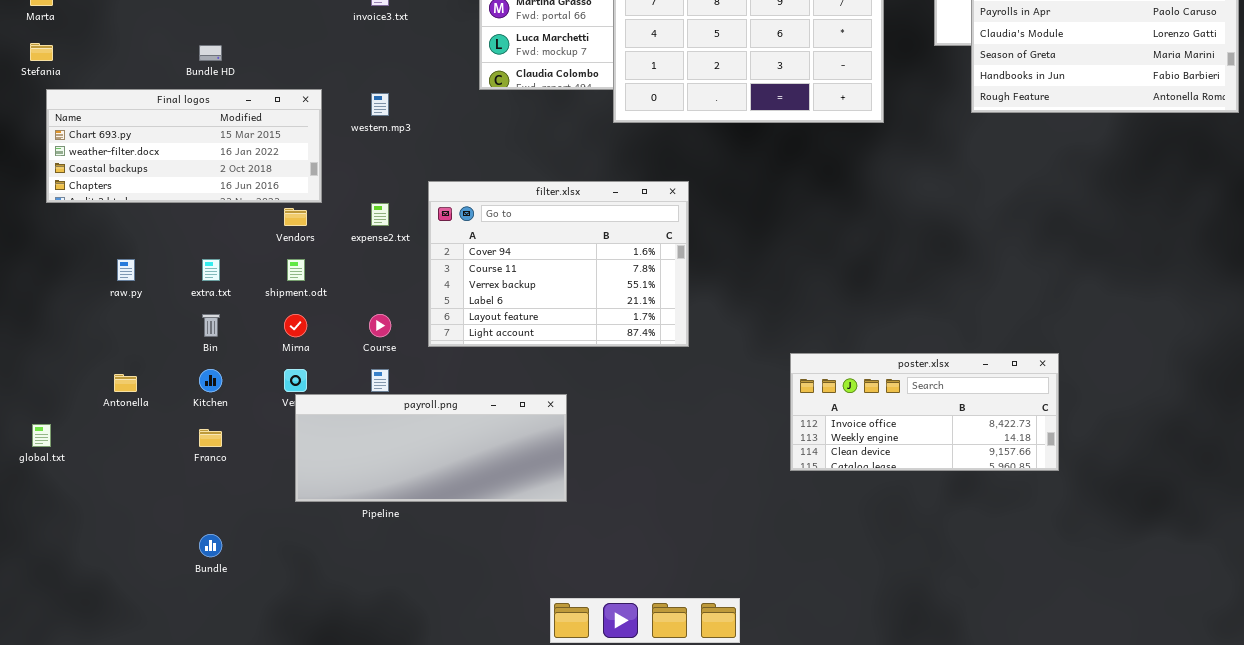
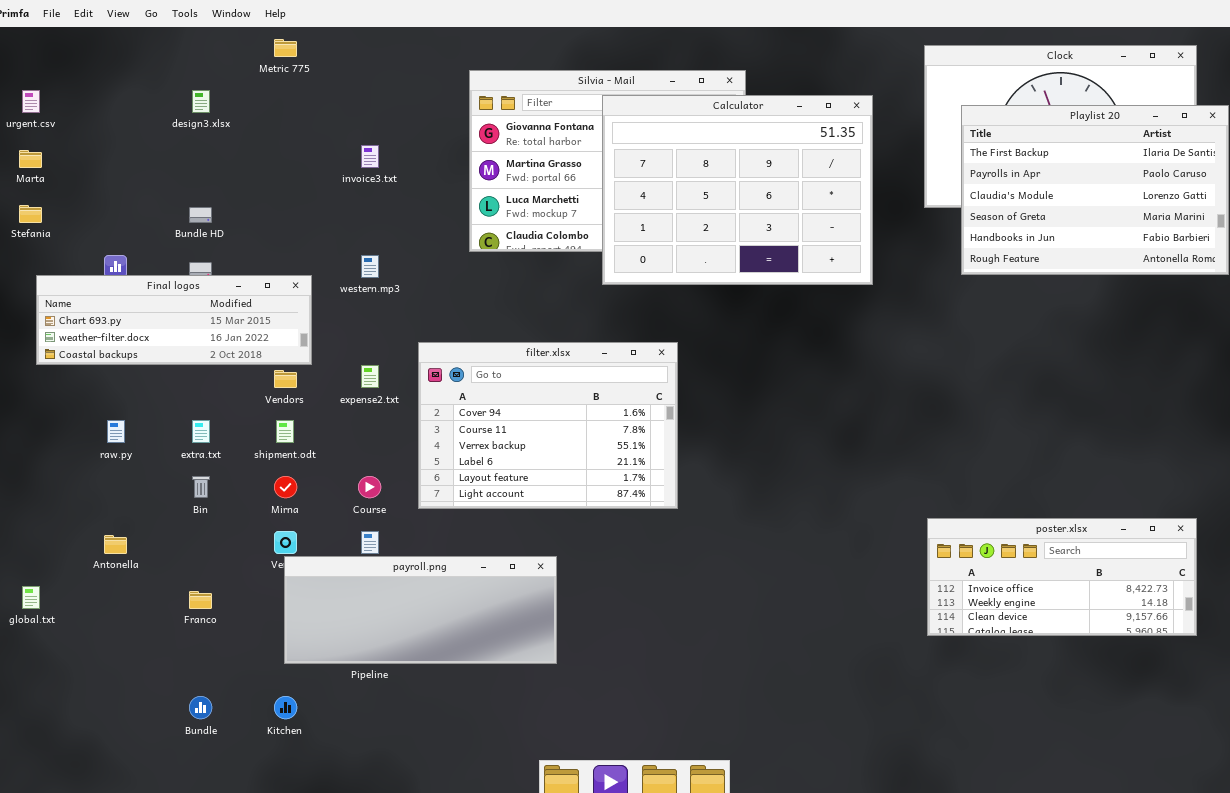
Final logos: [46,89,322,203] -> [36,275,312,365], resized
poster.xlsx: [790,353,1059,471] -> [927,518,1197,636], moved
Kitchen: [199,369,222,392] -> [274,696,297,719], moved

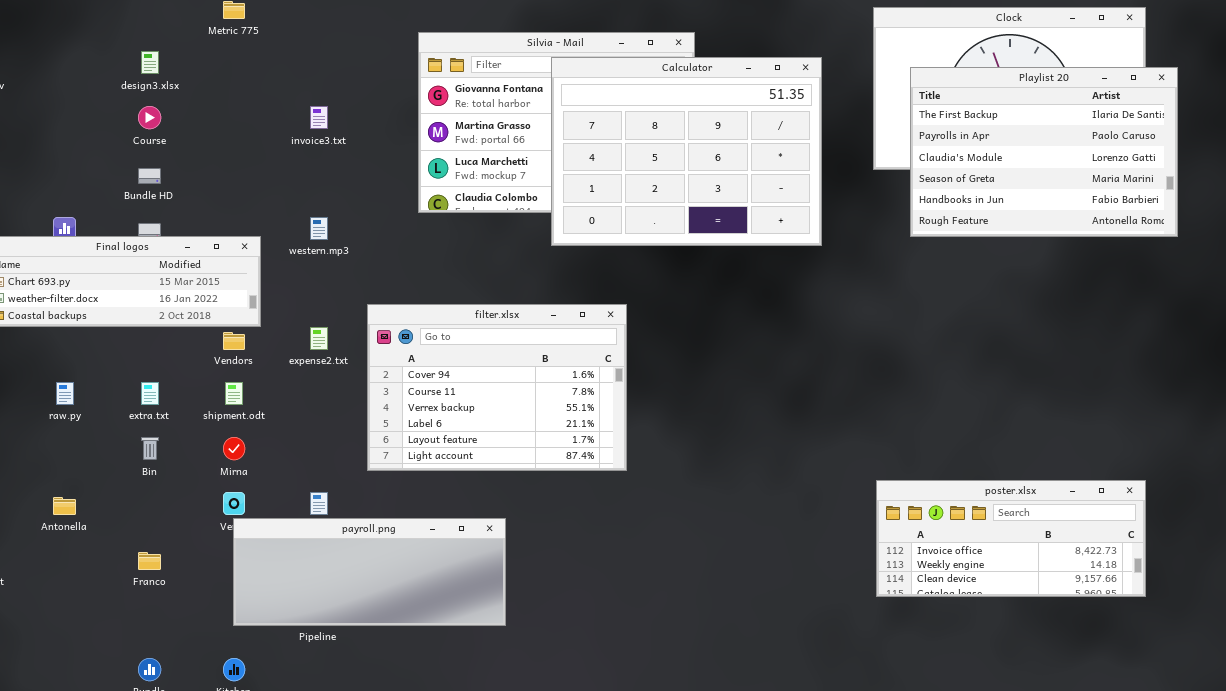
Course: [358,476,381,498] -> [138,106,161,129], moved

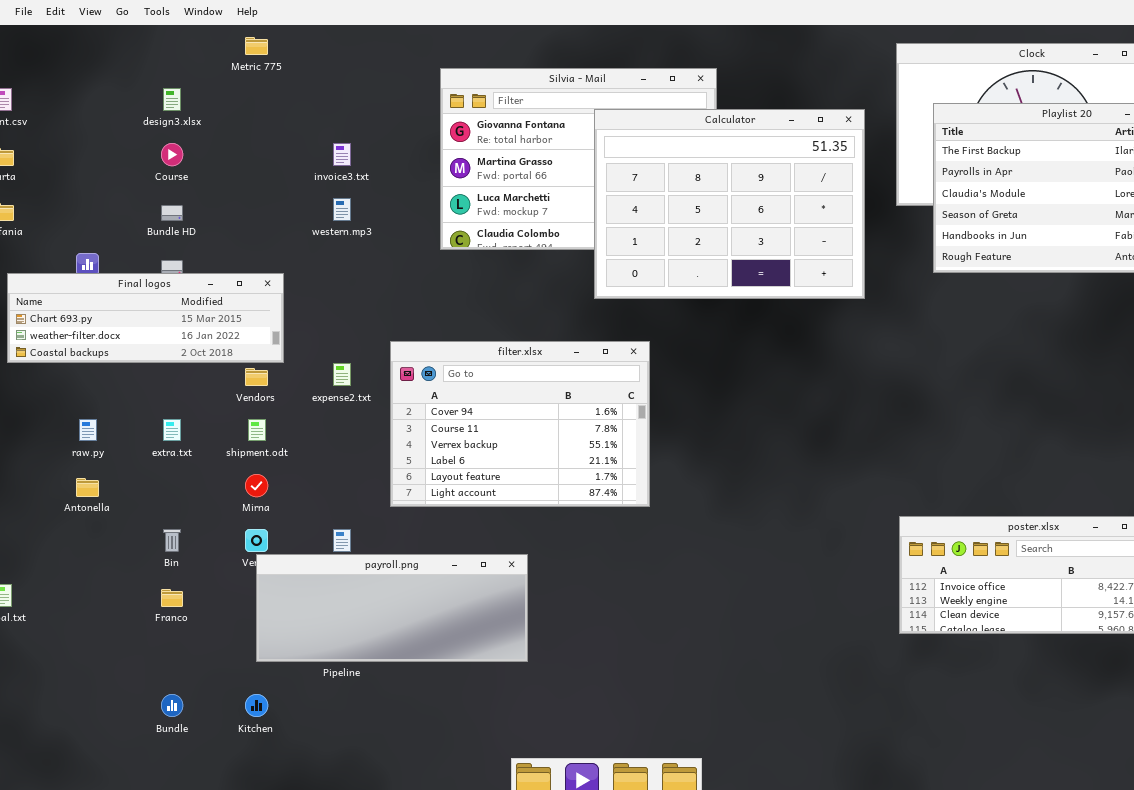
Calculator: [551,57,822,246] -> [594,109,865,299], moved
western.mp3: [310,217,328,240] -> [333,198,351,221], moved
Bin: [141,437,159,460] -> [163,529,181,552], moved
Antonella: [53,497,76,515] -> [76,478,99,497], moved

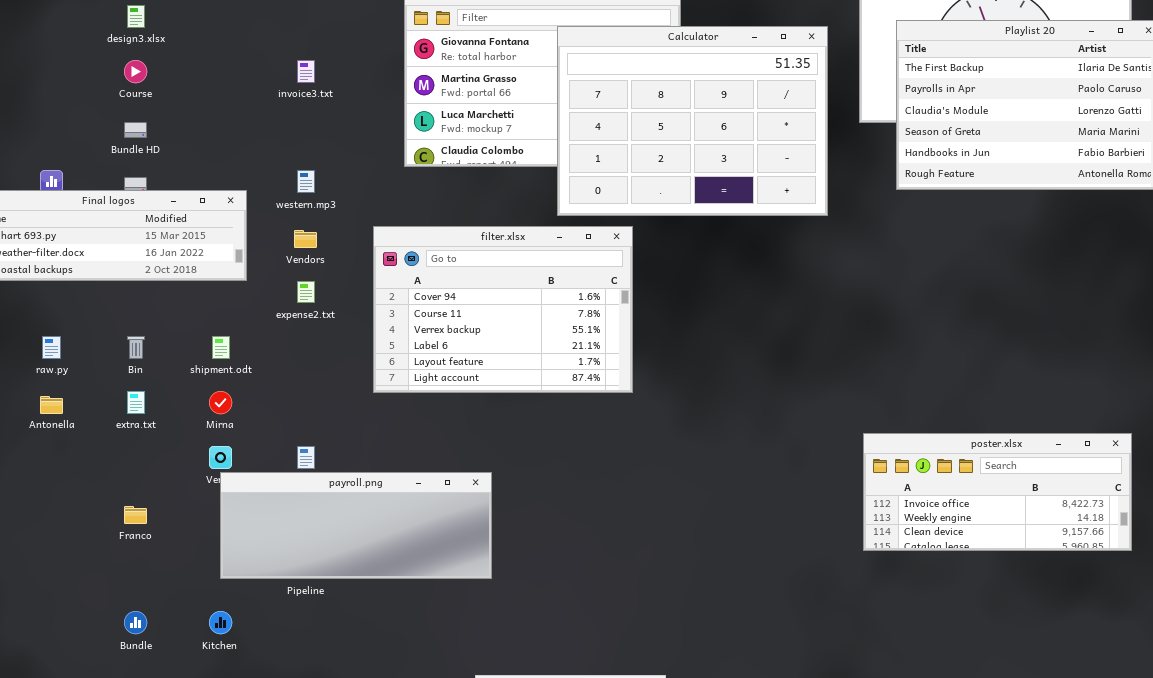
western.mp3: [333,198,351,221] -> [297,170,315,193], moved
filter.xlsx: [390,341,650,507] -> [373,226,633,393], moved
Vendors: [245,368,268,386] -> [294,230,317,248], moved
extra.txt: [163,419,181,441] -> [127,391,145,414], moved
Bin: [163,529,181,552] -> [127,336,145,359], moved

